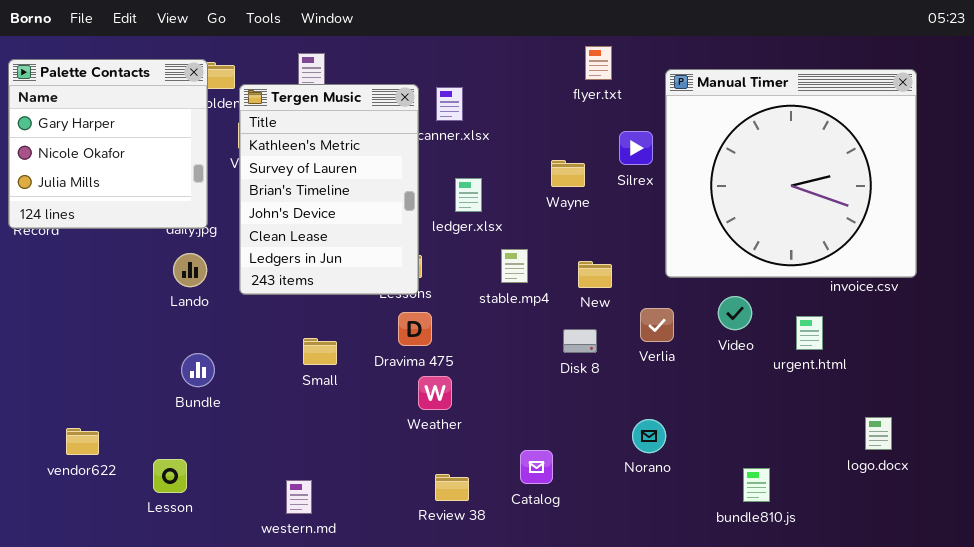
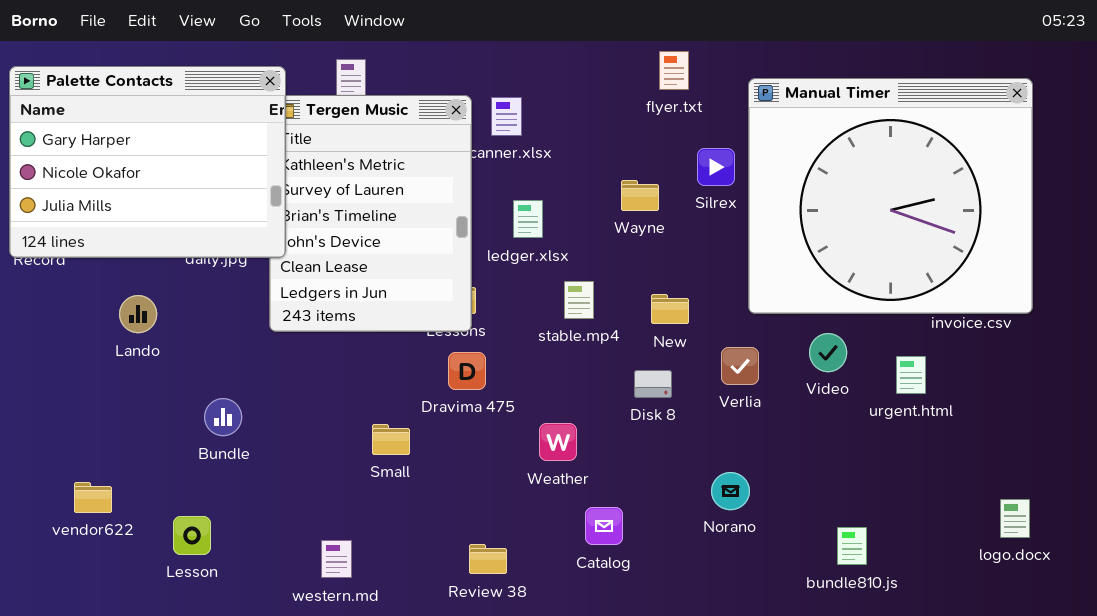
Palette Contacts: [8,59,208,229] -> [9,66,286,258], resized
Lando: [173,253,207,287] -> [119,295,157,333], moved
Small: [303,338,337,365] -> [372,424,410,455], moved
Weather: [418,376,452,410] -> [539,423,577,461], moved
logo.docx: [865,417,892,450] -> [1000,499,1030,538], moved
Review 38: [435,474,469,501] -> [469,544,507,574], moved

